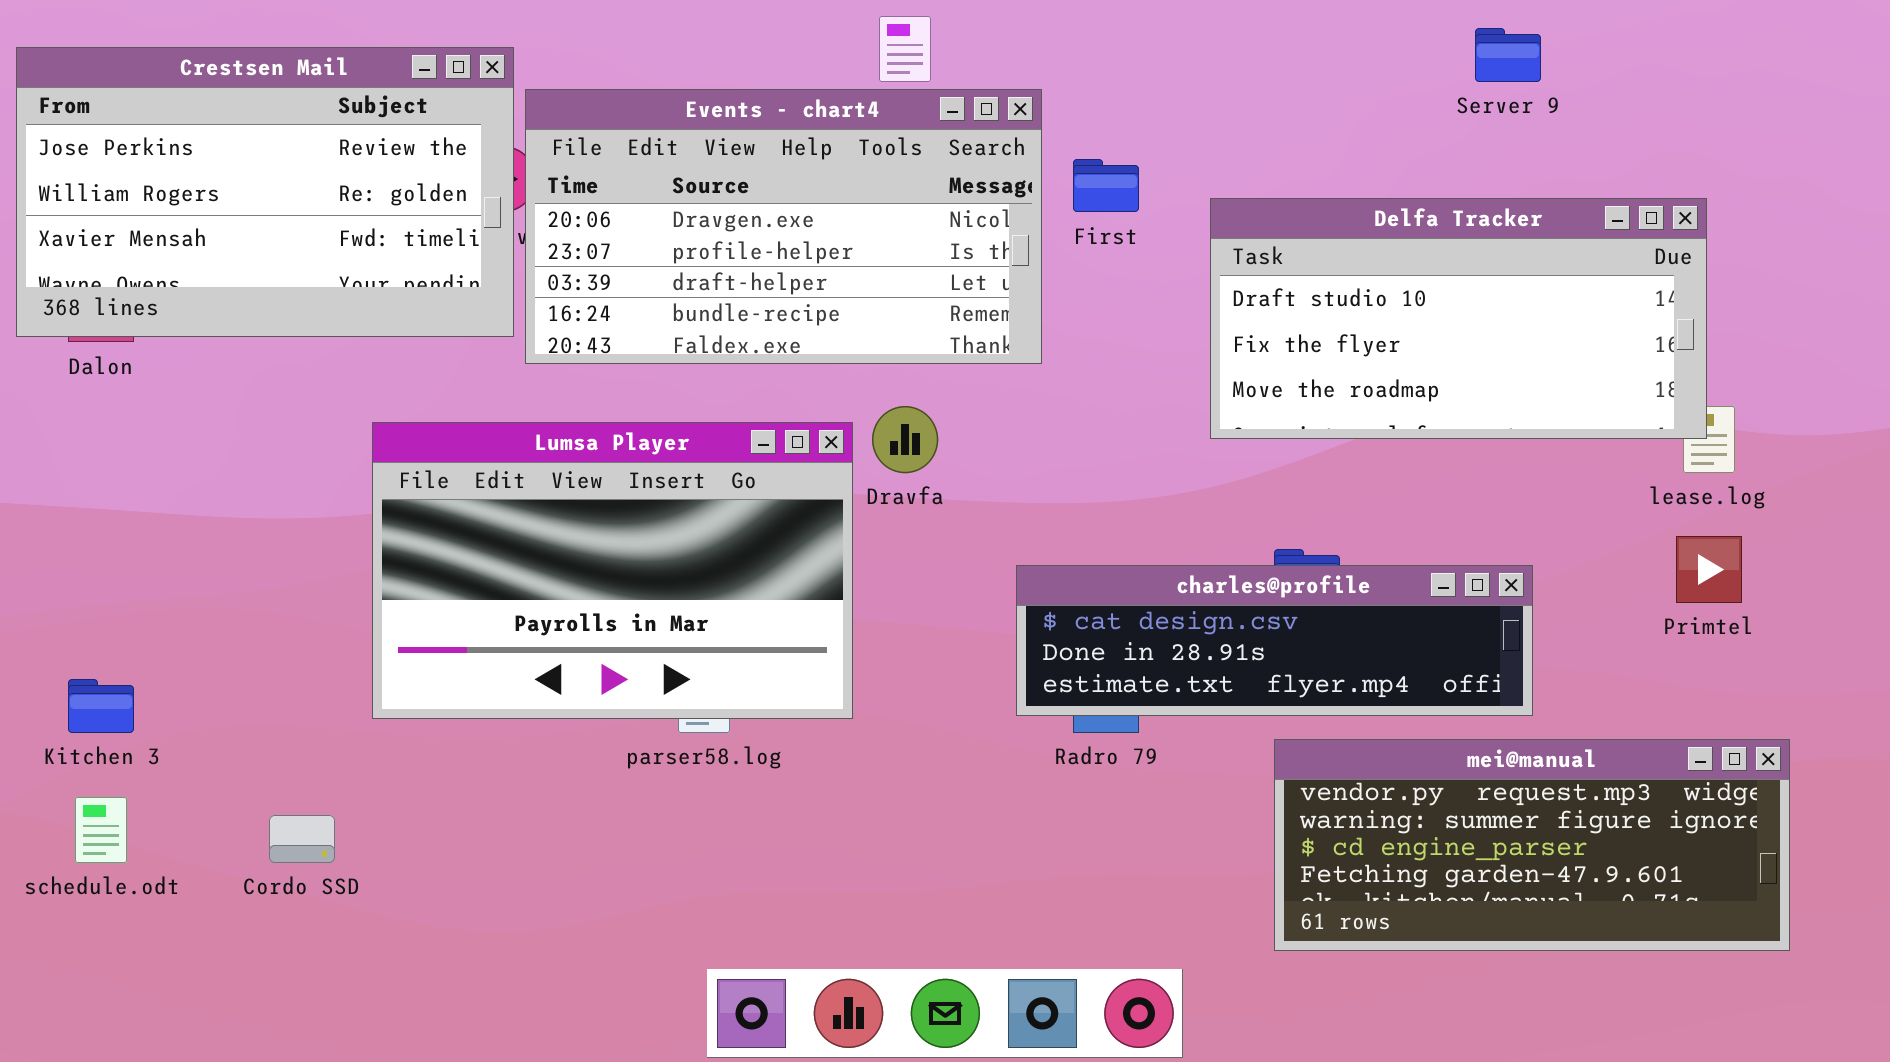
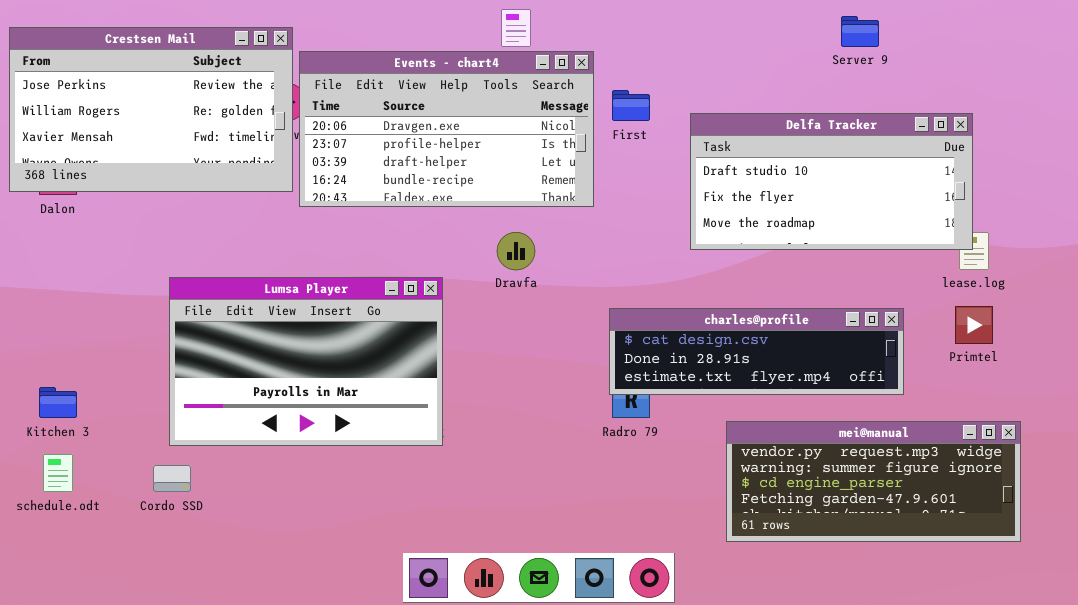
Lumsa Player: [372,422,853,719] -> [169,277,443,446], moved
charles@profile: [1016,565,1533,716] -> [609,308,904,395], moved

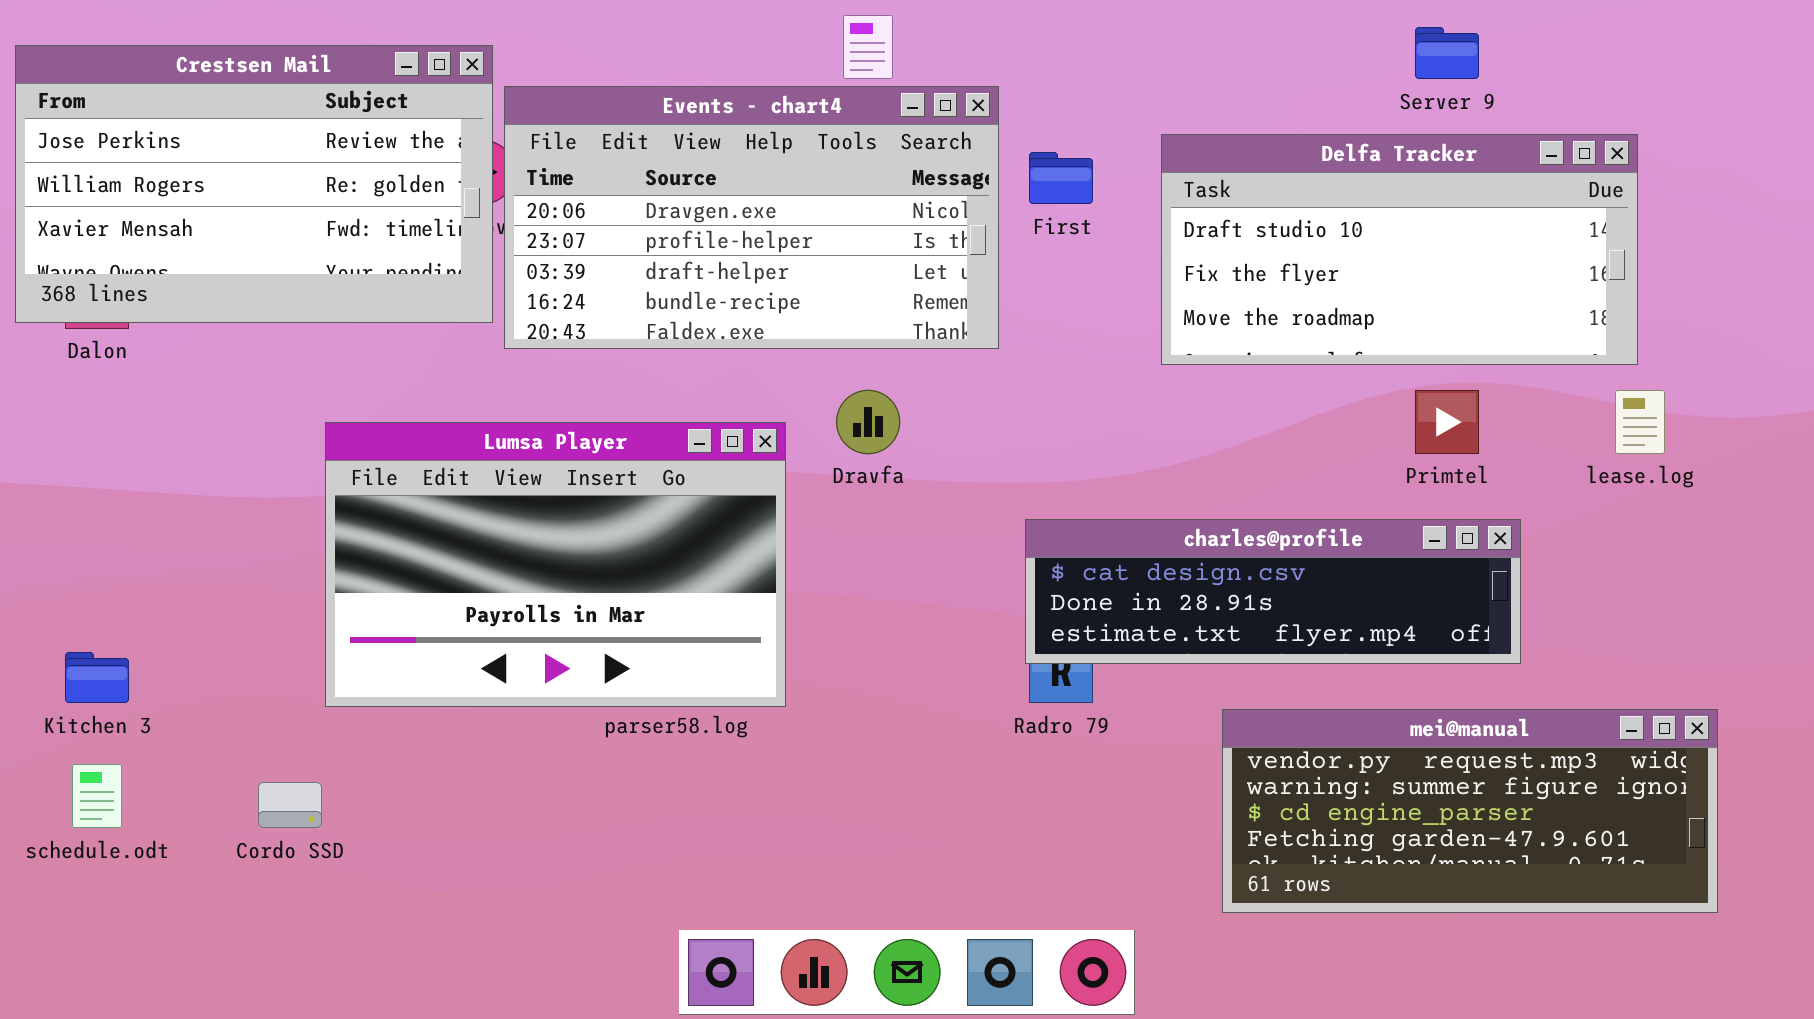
Delfa Tracker: [690,113,973,250] -> [1161,134,1638,365], moved
Lumsa Player: [169,277,443,446] -> [325,422,786,707], moved
Primtel: [955,306,993,344] -> [1415,390,1479,454], moved

